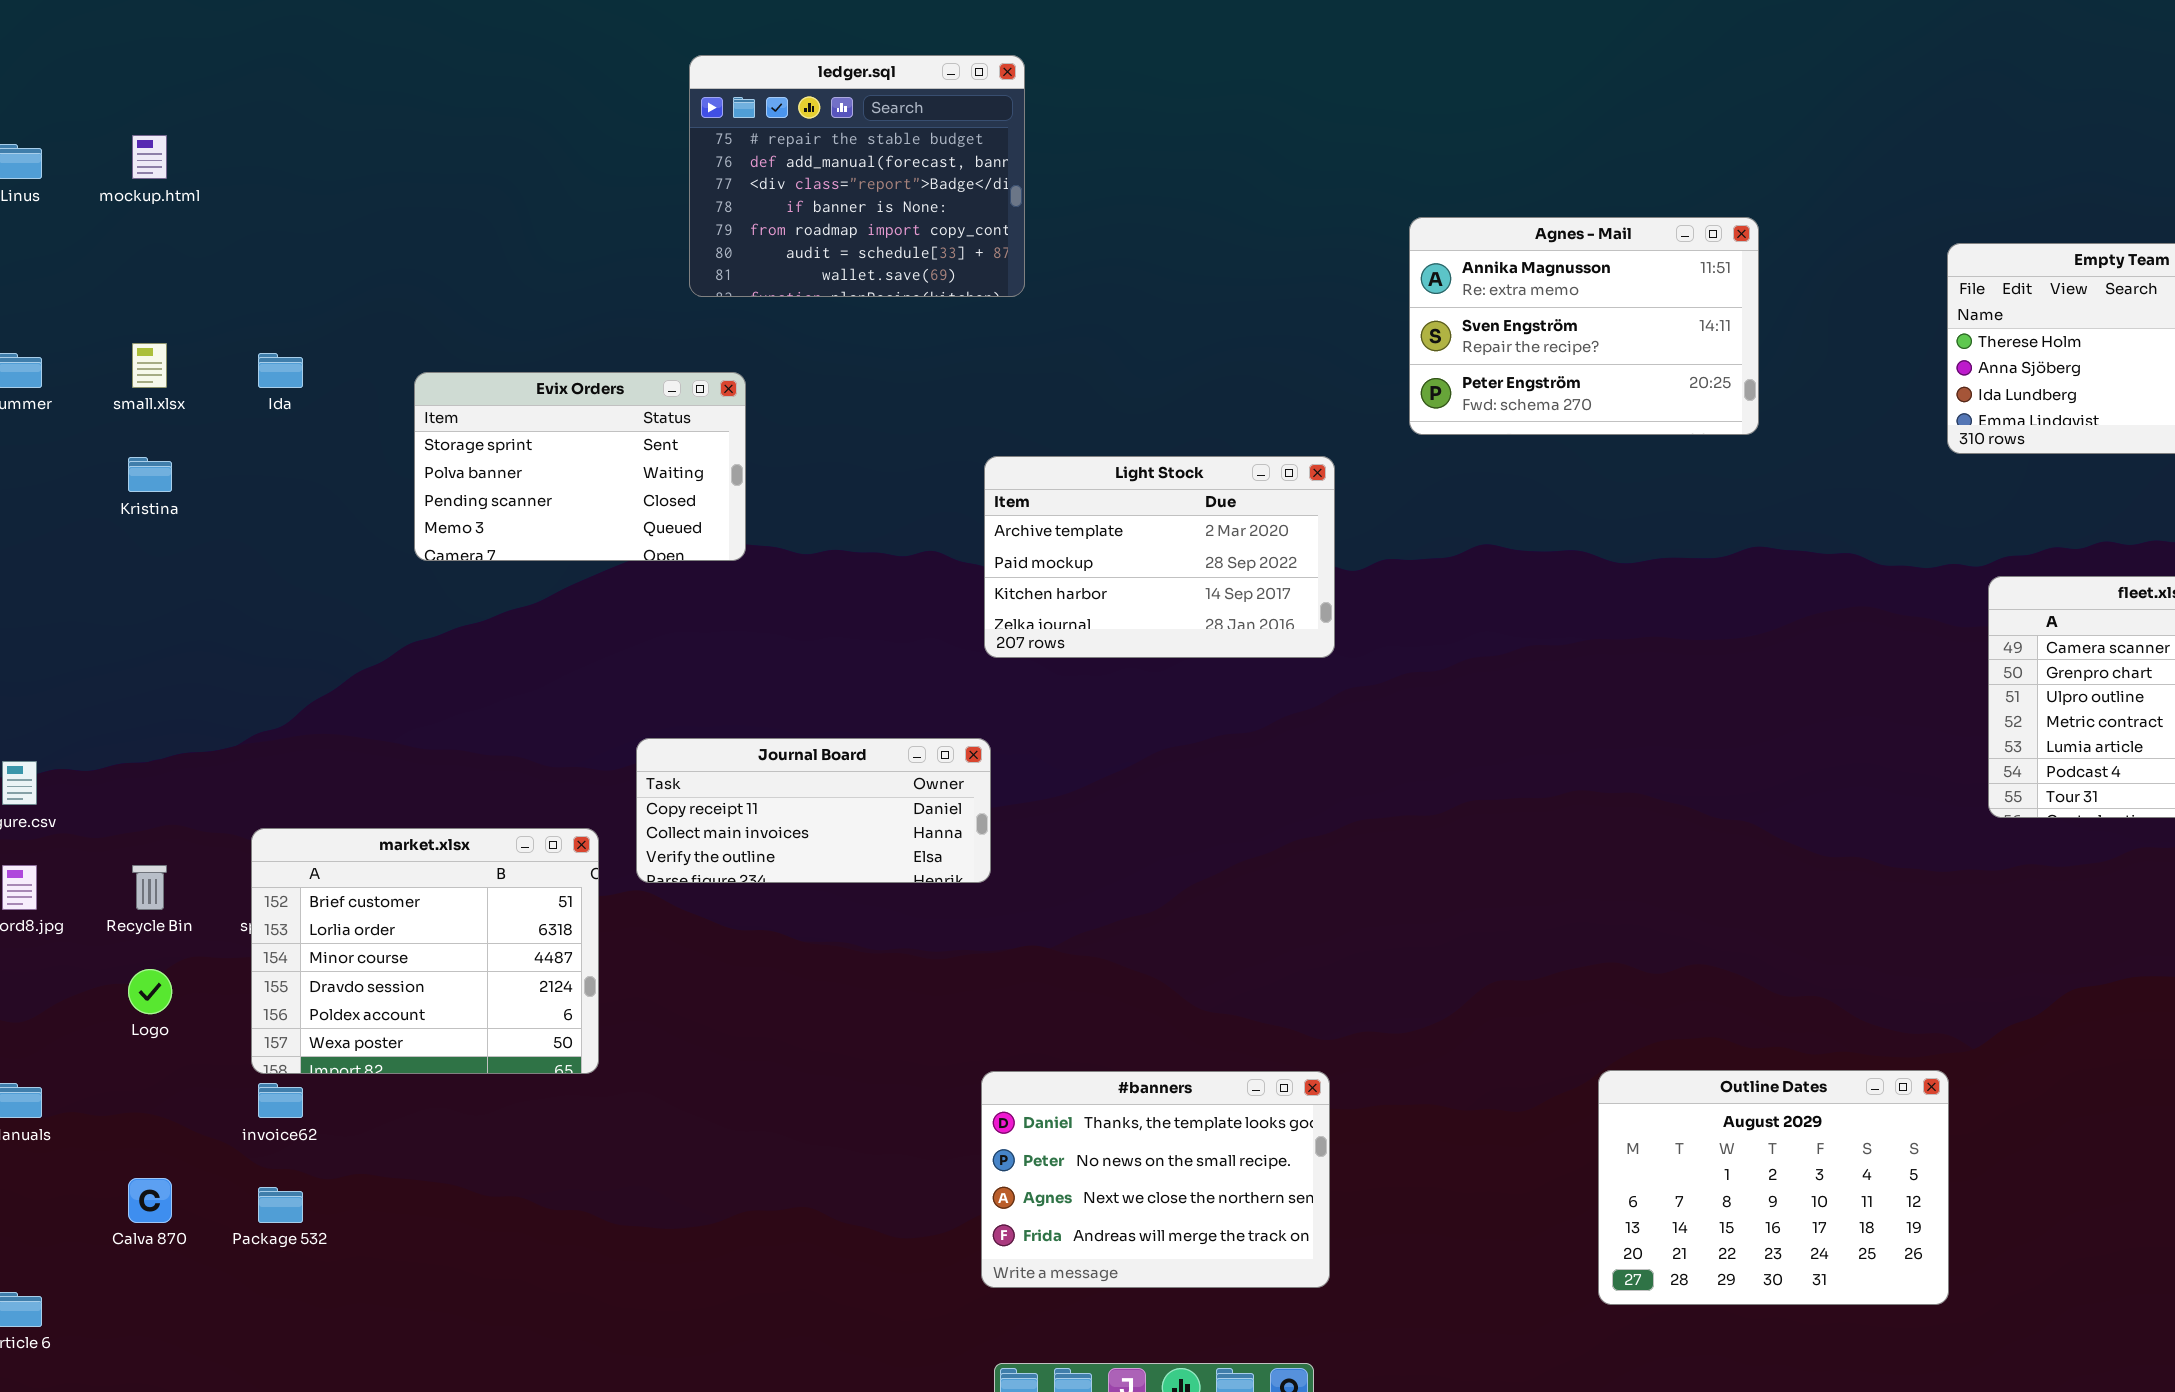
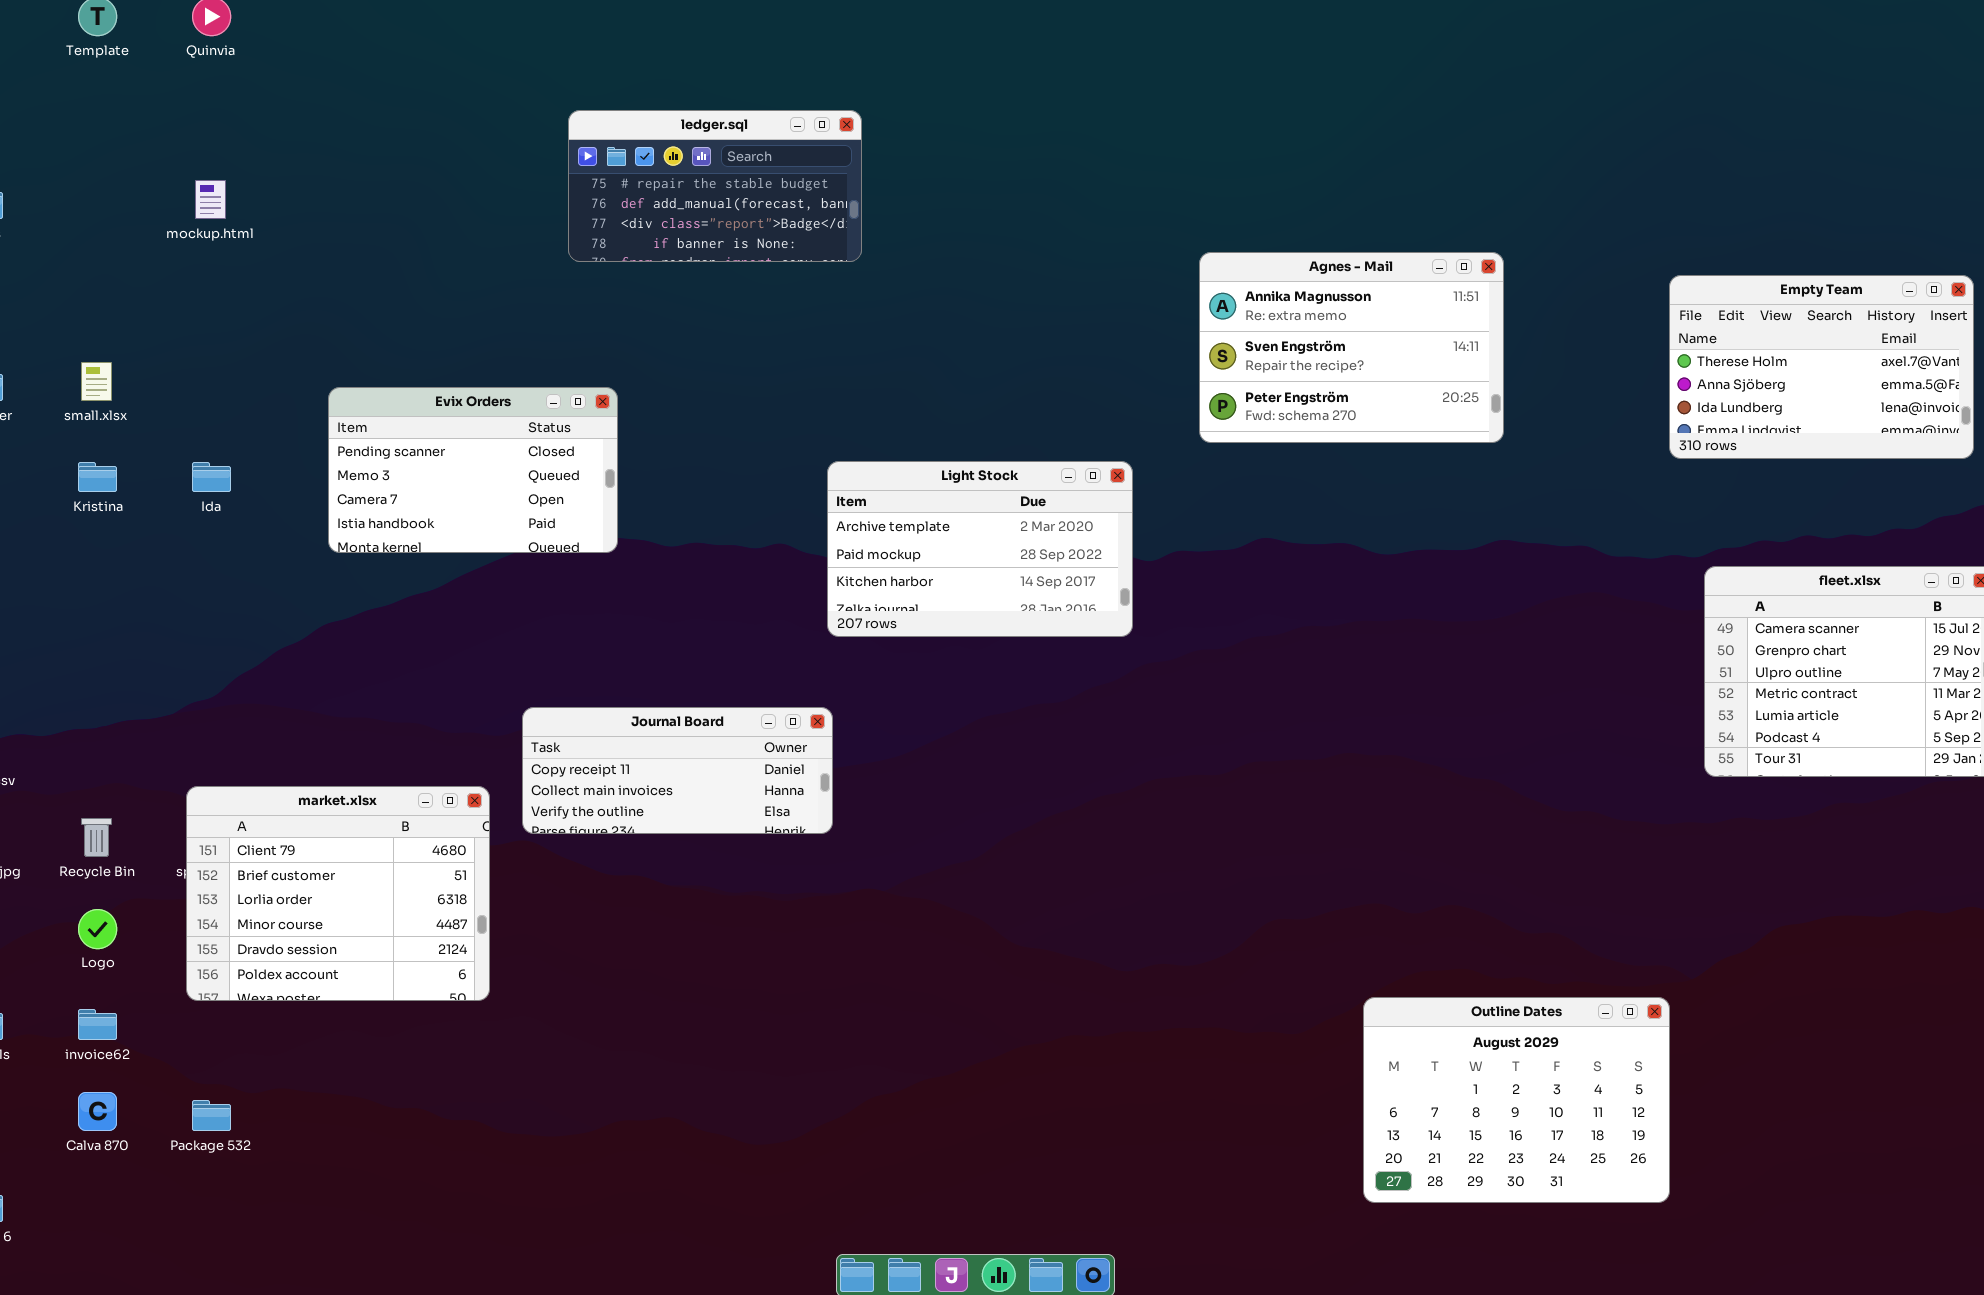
ledger.sql: [689,55,1025,297] -> [568,110,862,262], resized
mockup.html: [132,135,167,179] -> [195,180,226,219], moved
Ida: [258,353,303,388] -> [192,462,231,492], moved
Evix Orders: [414,372,746,561] -> [328,387,618,553], scrolled down 2 rows
market.xlsx: [251,828,599,1074] -> [186,786,490,1001], scrolled up 1 row
#banners: [981,1071,1330,1288] -> none, closed
invoice62: [258,1083,303,1118] -> [78,1009,117,1040], moved

